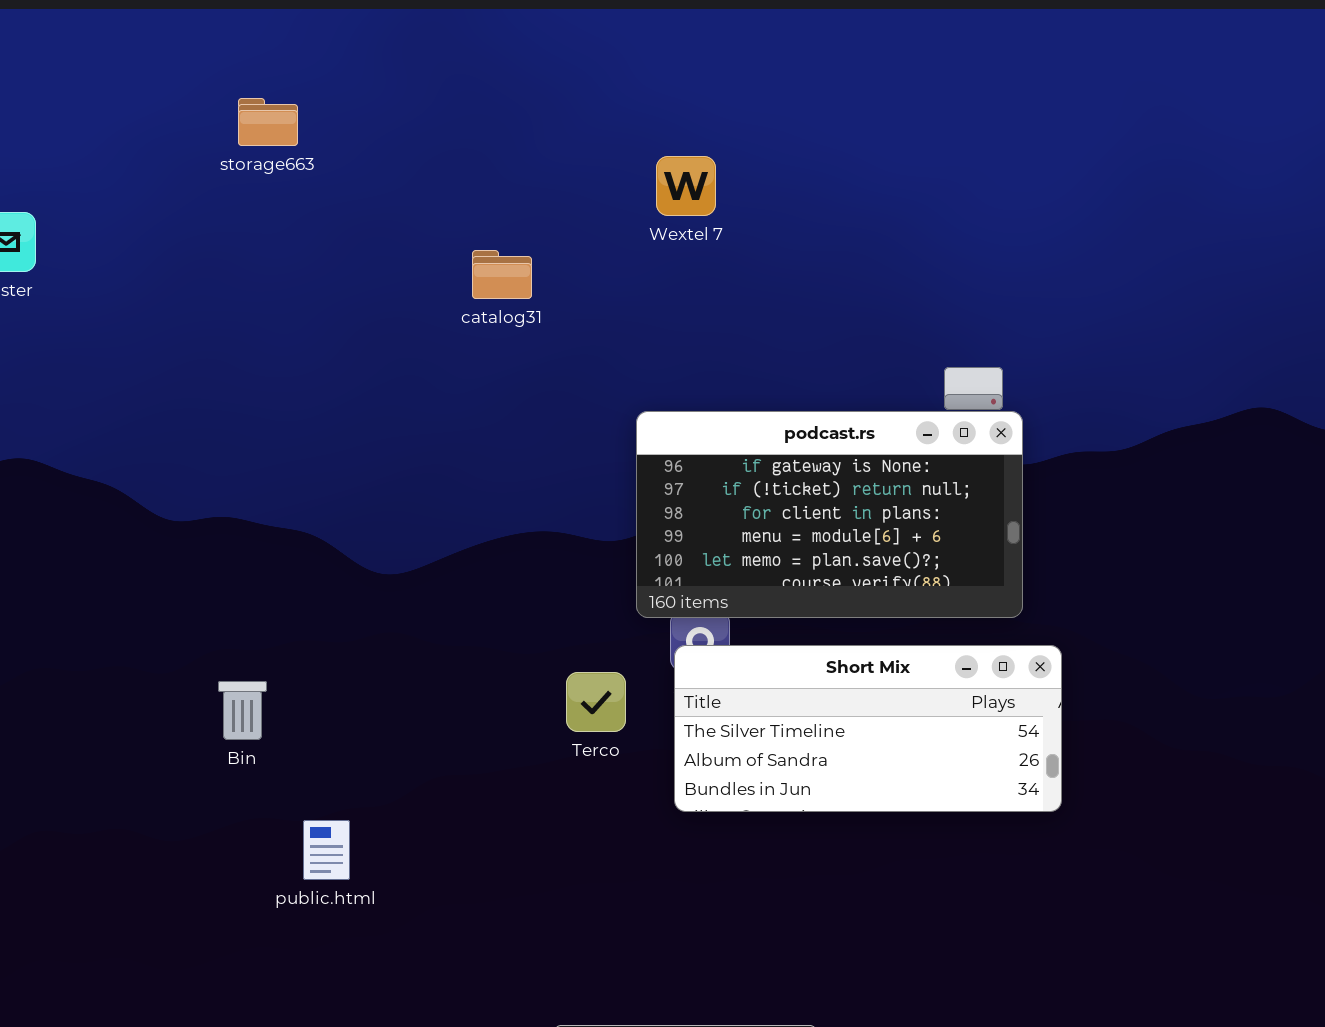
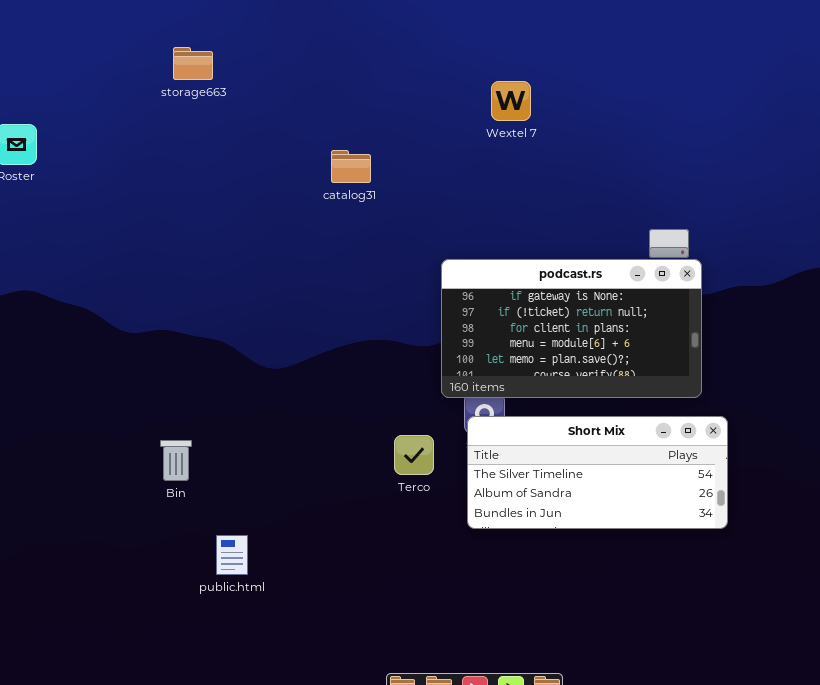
Wextel 7: [656,156,716,216] -> [491,81,531,121], moved

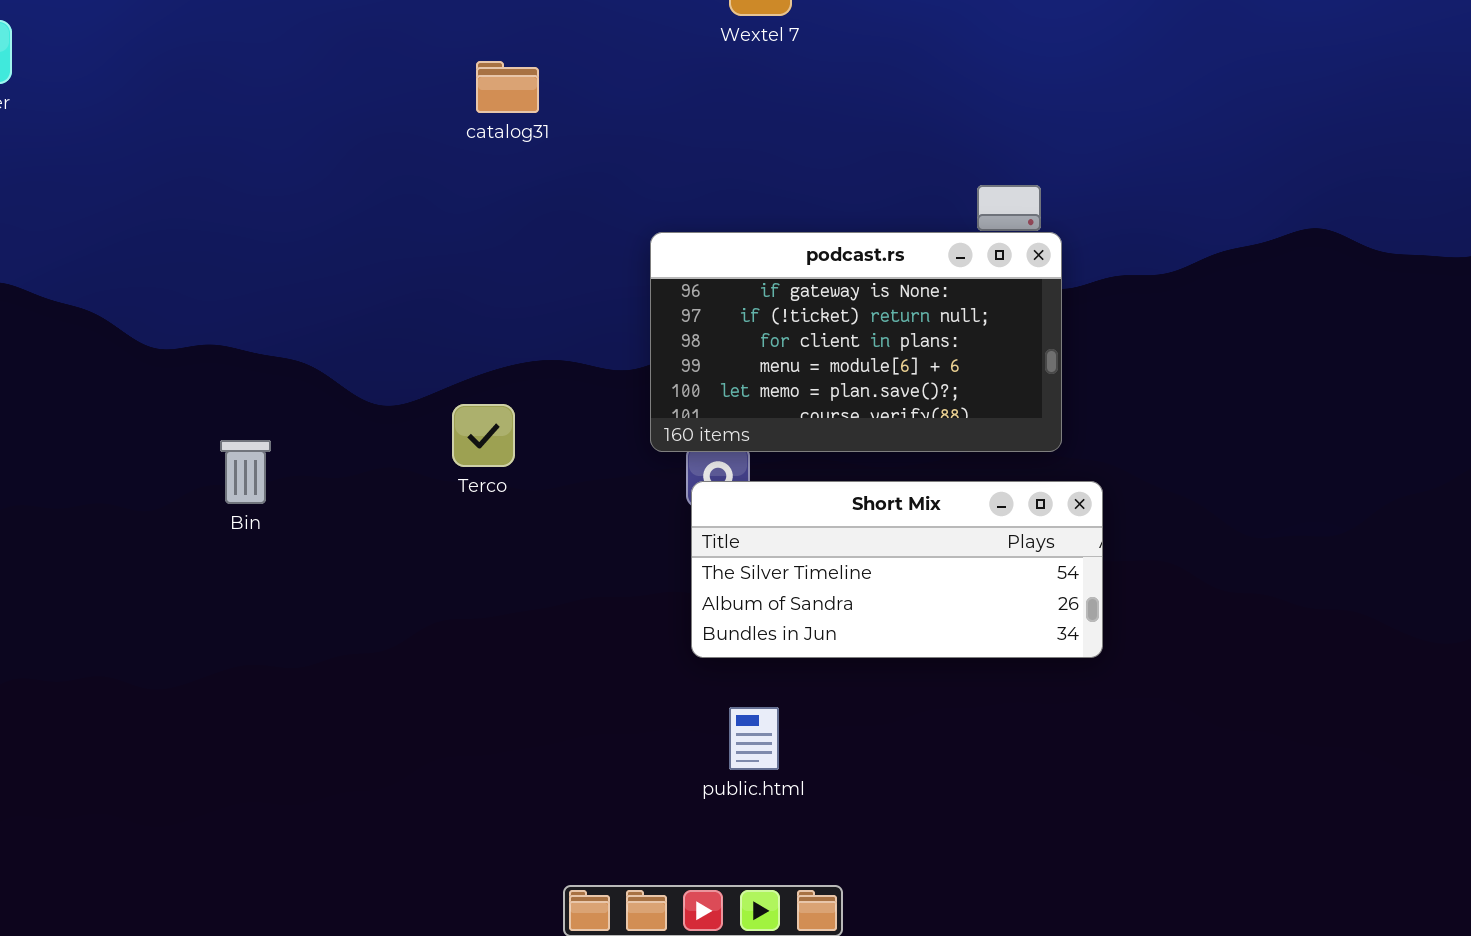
Terco: [394,435,434,475] -> [452,404,515,467], moved
Bin: [160,440,192,481] -> [220,440,271,504], moved
public.html: [216,535,248,575] -> [729,707,779,770], moved

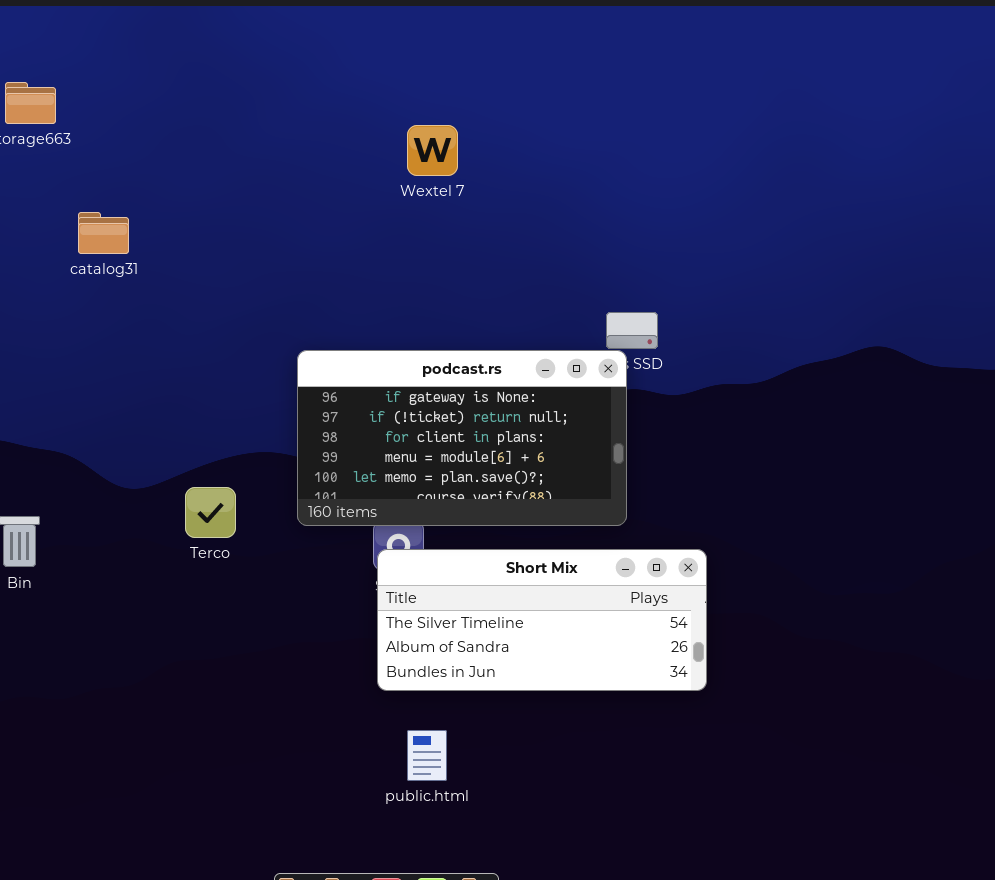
catalog31: [476,61,539,113] -> [78,212,129,254], moved
podcast.rs: [650,232,1062,452] -> [297,350,627,526], moved

